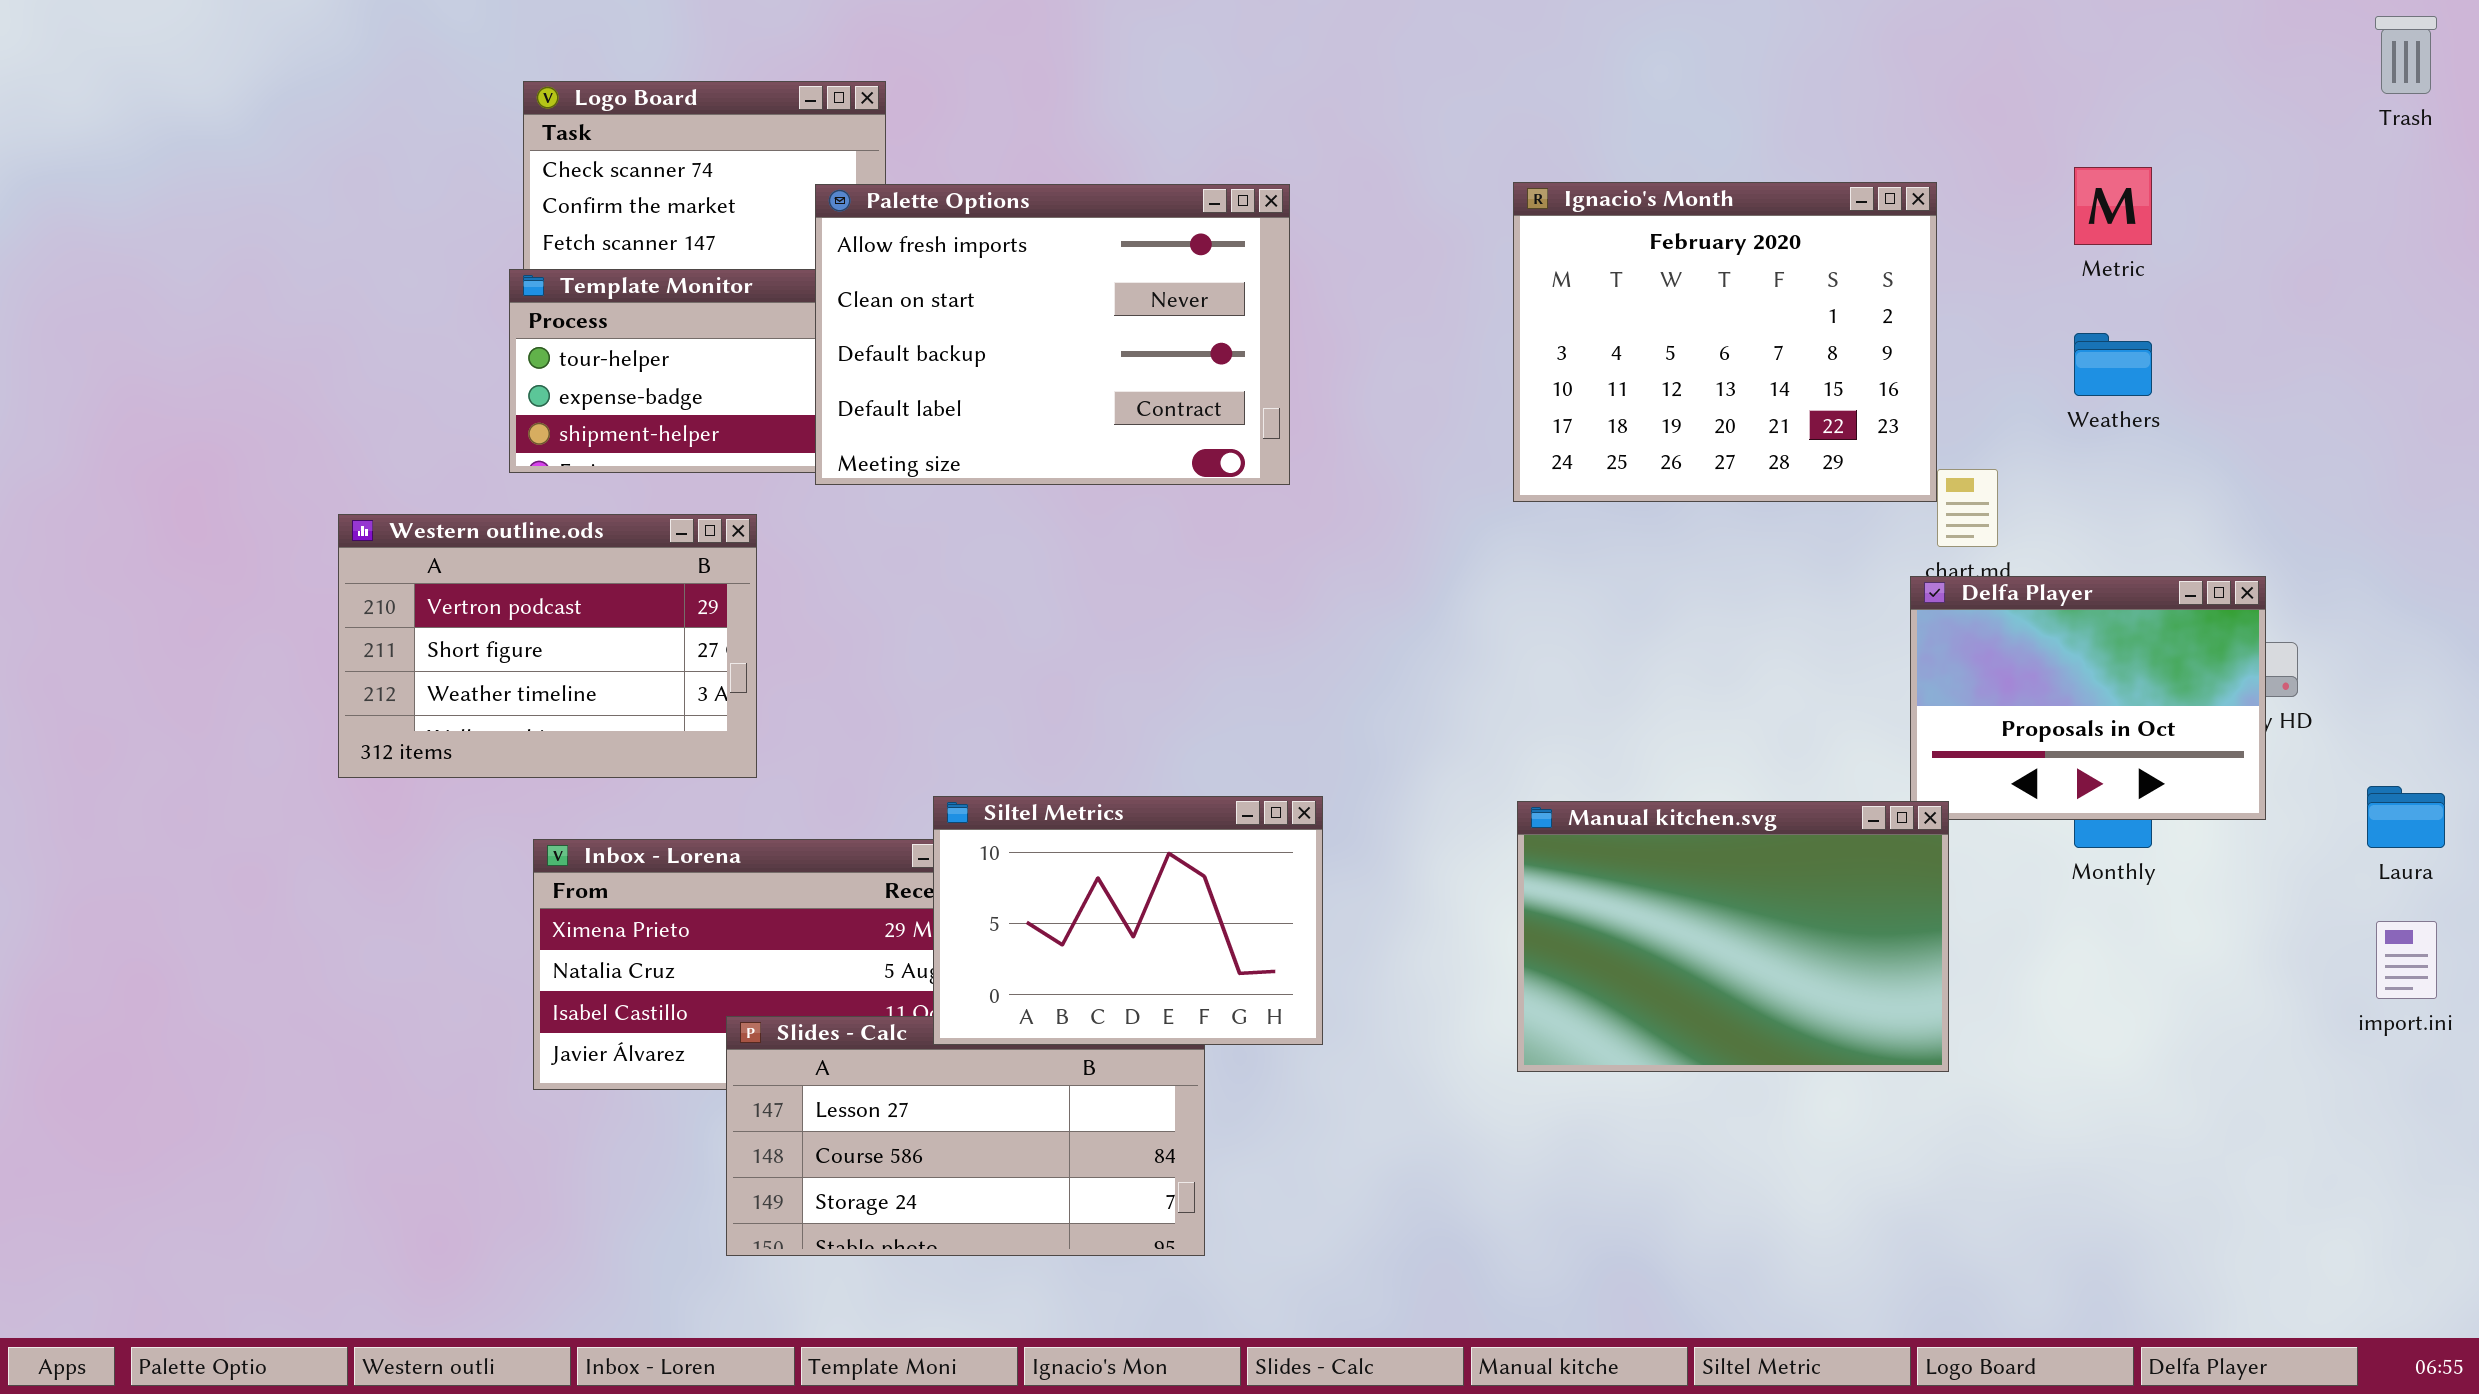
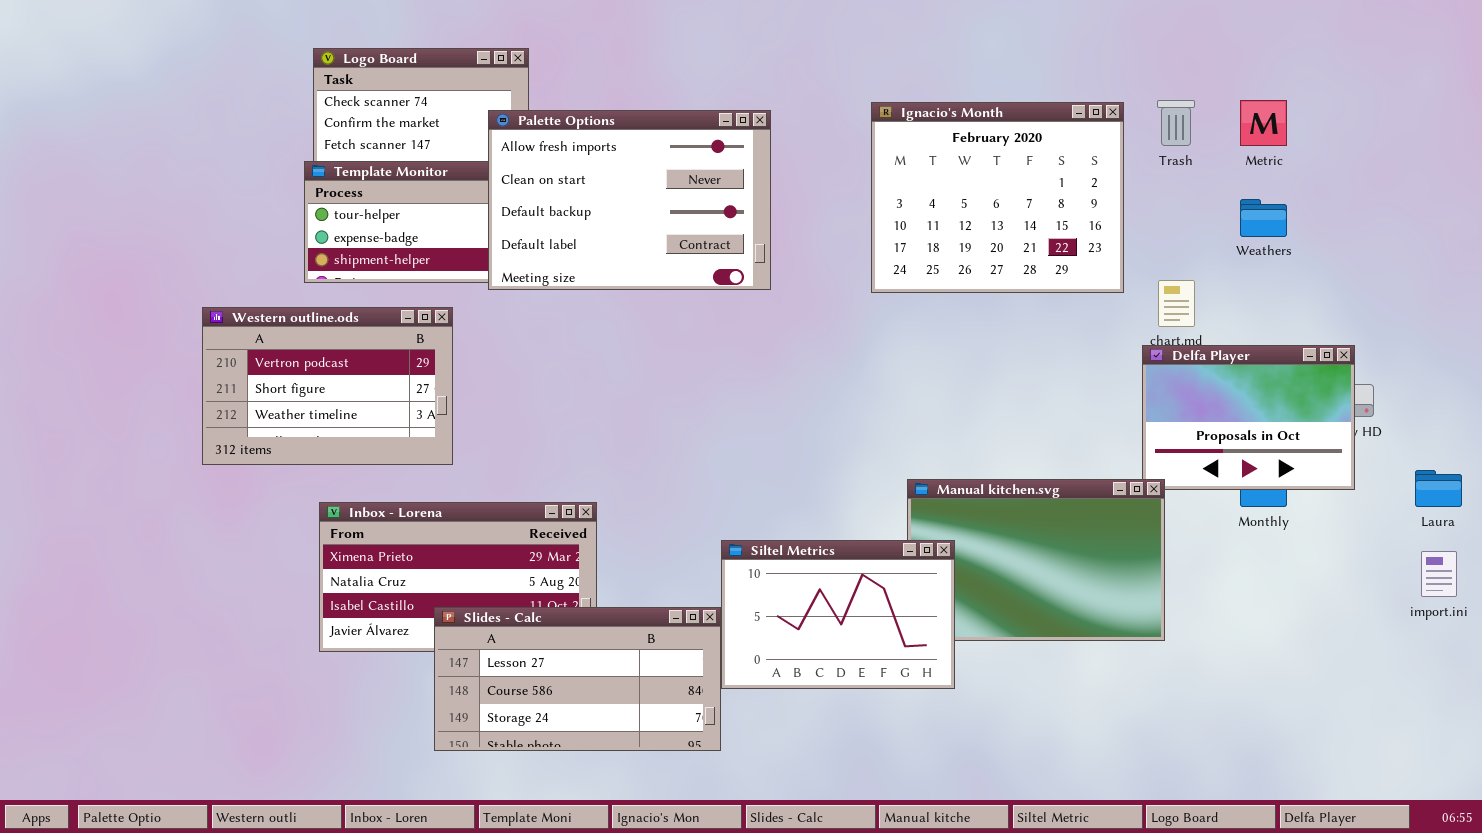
Trash: [2375,16,2437,94] -> [1157,100,1195,146], moved
Ignacio's Month: [1513,182,1937,502] -> [871,102,1124,293], moved
Siltel Metrics: [933,796,1323,1045] -> [721,540,955,689], moved

